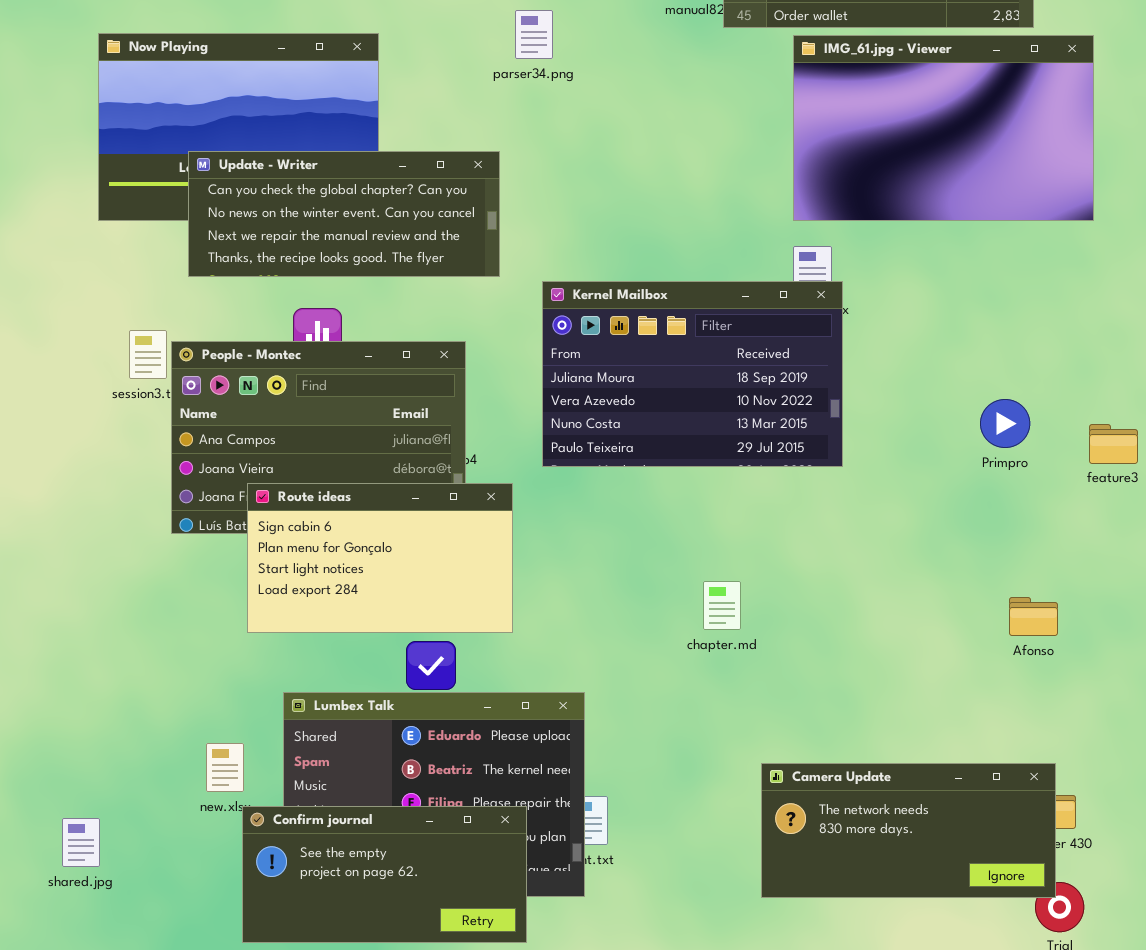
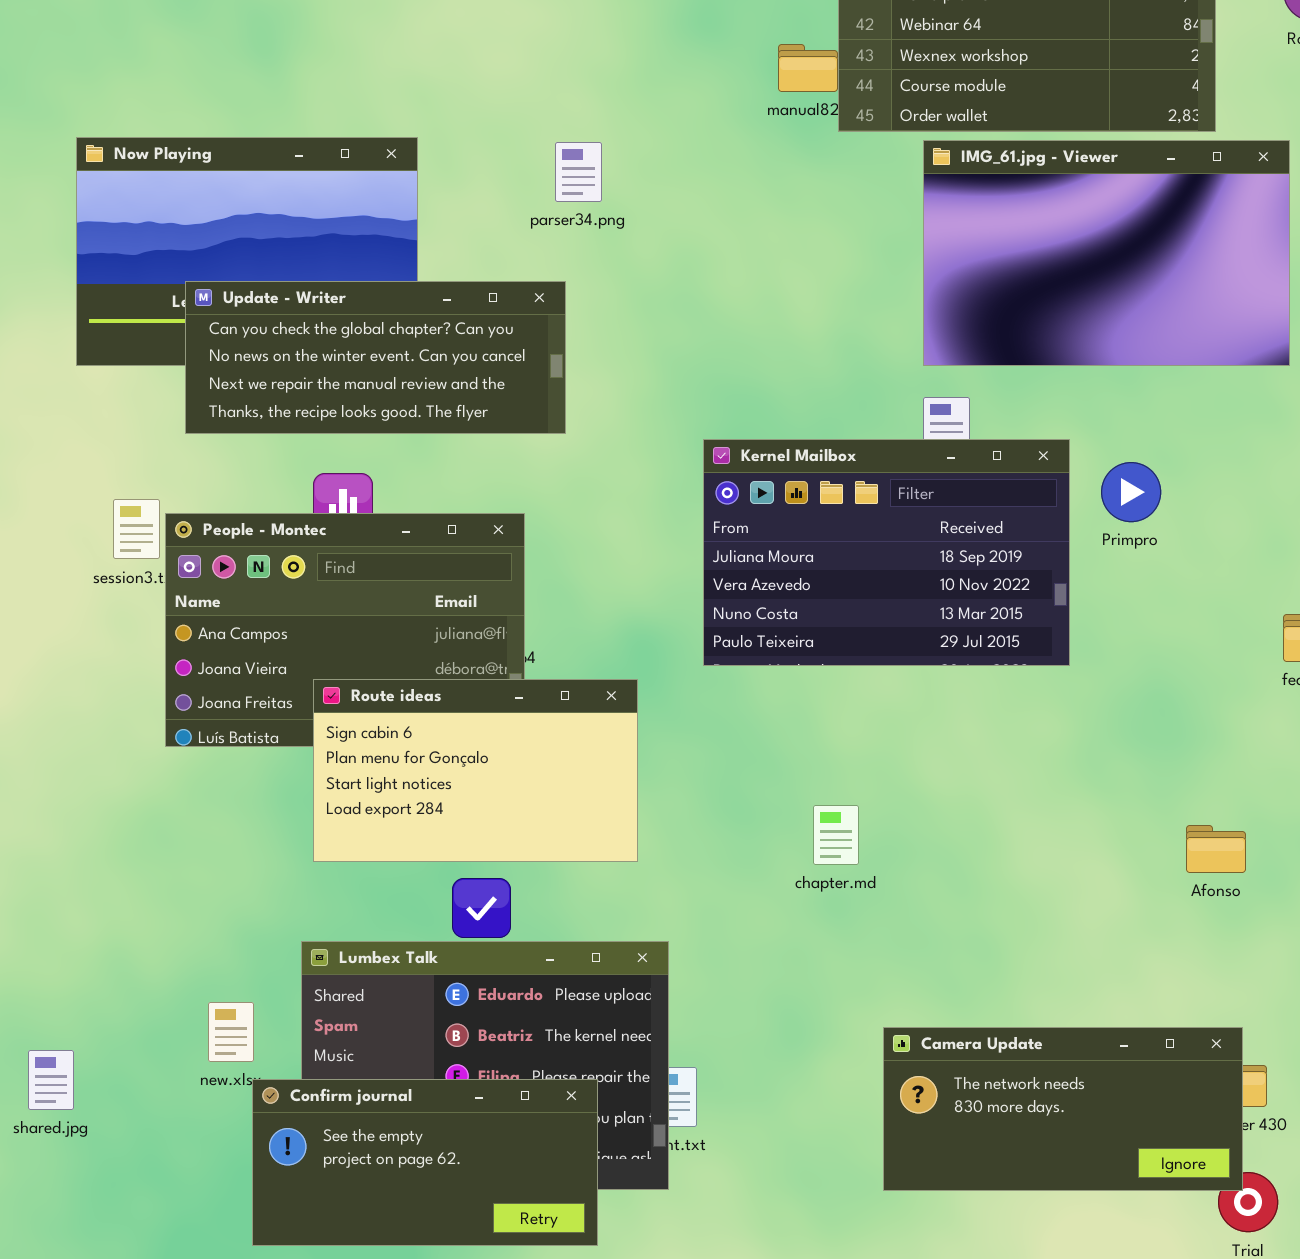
parser34.png: [515,10,553,59] -> [555,142,602,202], moved
Kernel Mailbox: [542,281,843,467] -> [703,439,1070,666], moved
Primpro: [980,399,1030,448] -> [1101,462,1161,522], moved
Route ideas: [247,483,513,633] -> [313,679,638,862], moved
shared.jpg: [62,818,100,867] -> [28,1050,74,1110], moved

